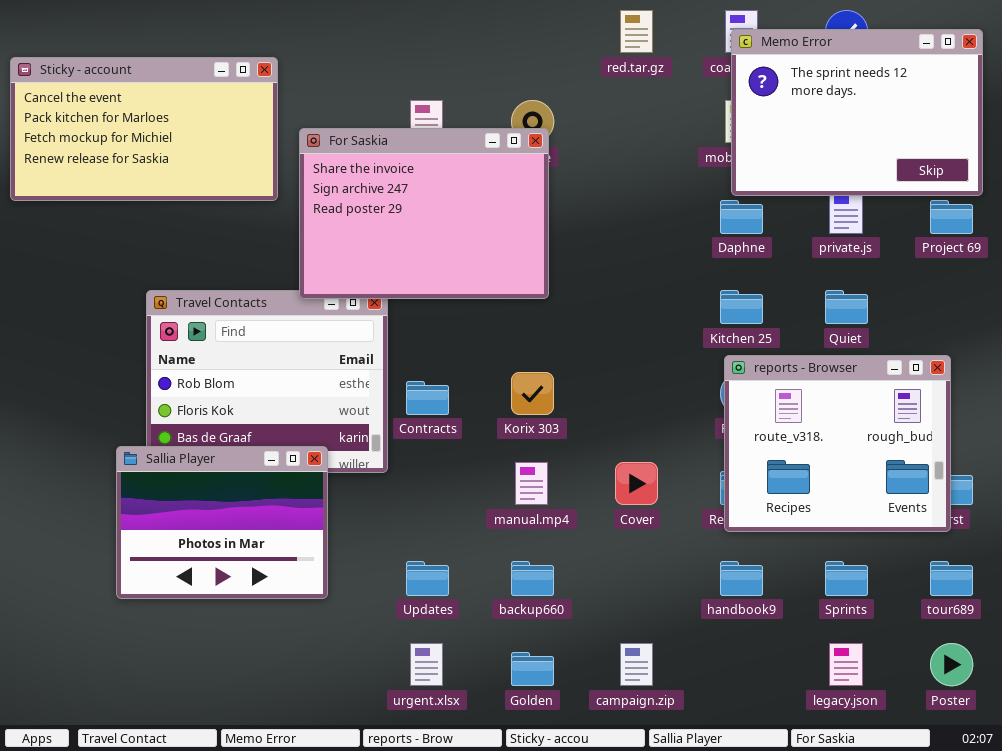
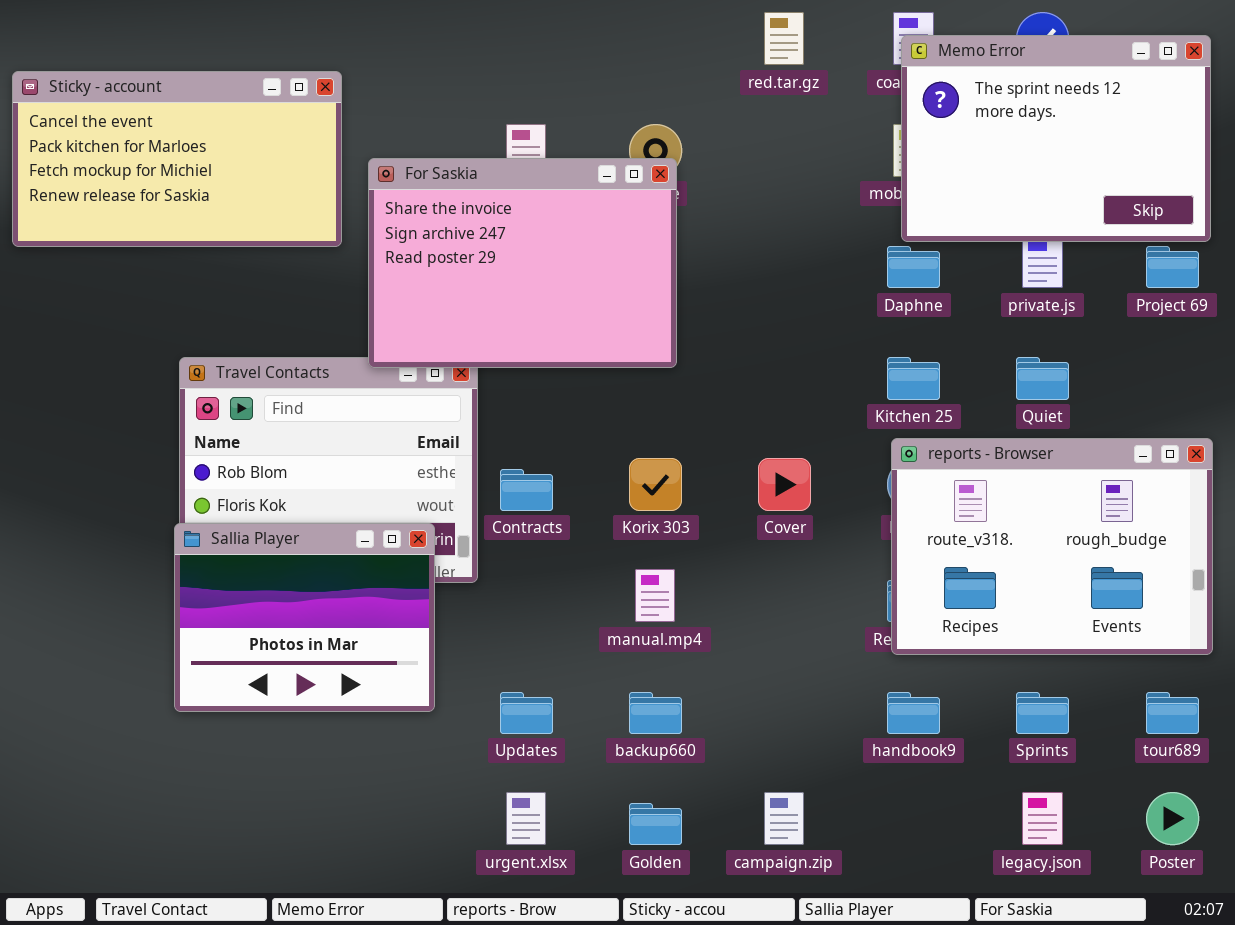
reports - Browser: [724,355,951,532] -> [891,438,1213,655], resized
Sallia Player: [116,446,328,599] -> [174,523,435,712], moved
Cover: [615,462,658,505] -> [758,458,811,511], moved

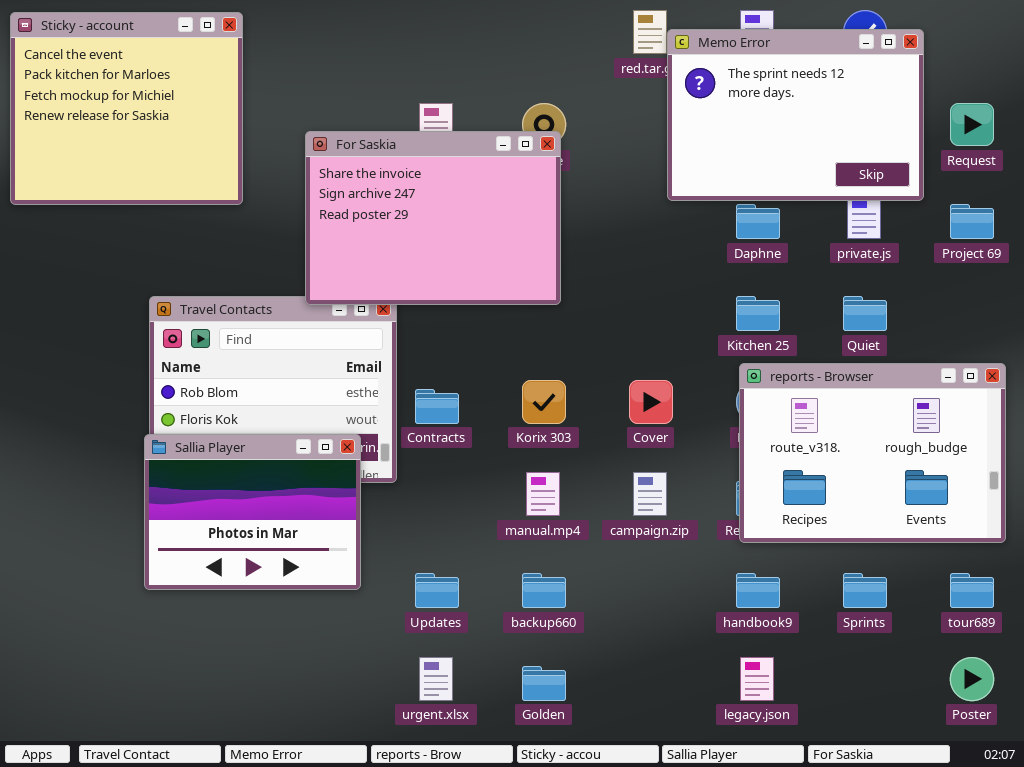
Memo Error: [901,35,1211,242] -> [667,29,924,201], moved
Sticky - account: [12,71,342,247] -> [10,12,243,205], resized
campaign.zip: [764,792,804,845] -> [633,472,667,516], moved
legacy.json: [1022,792,1063,845] -> [740,657,774,701], moved

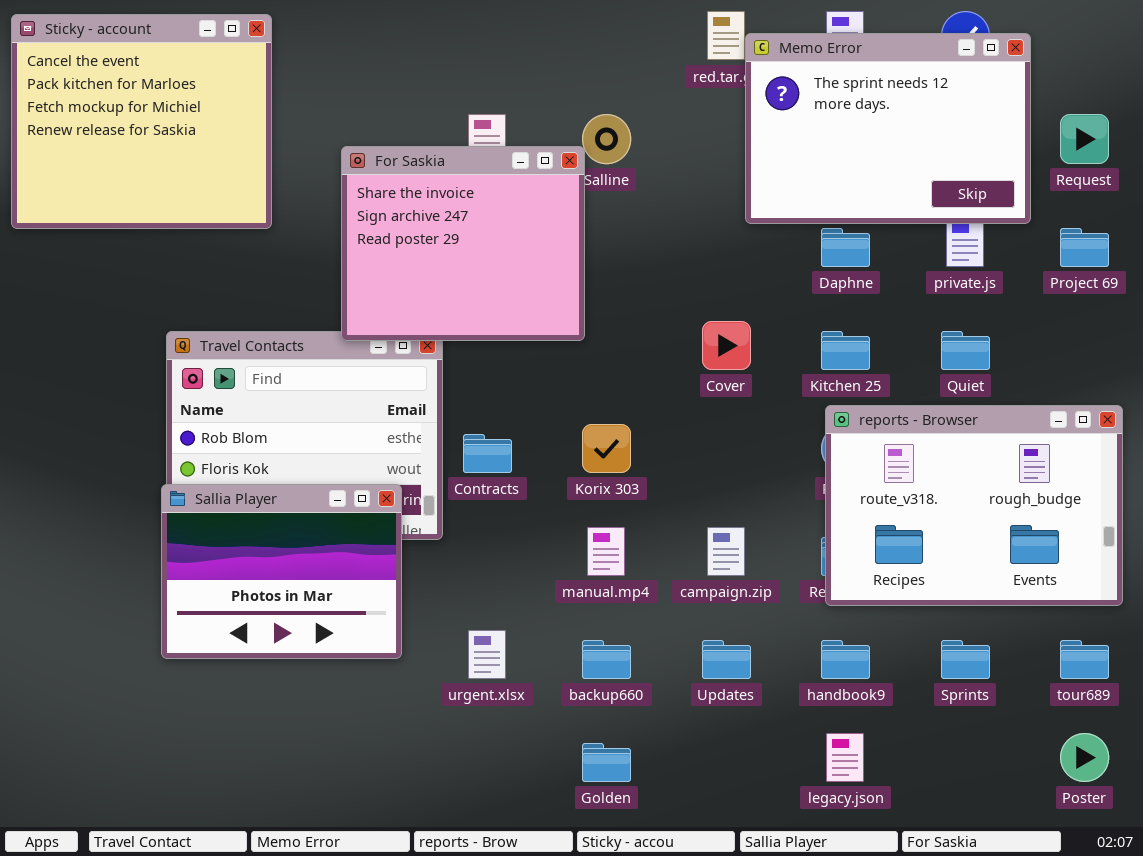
For Saskia: [305,131,561,305] -> [341,146,585,341], resized
Cover: [629,380,673,424] -> [702,321,751,370], moved
Updates: [415,573,459,608] -> [702,640,751,679], moved
urgent.xlsx: [419,657,453,701] -> [468,630,506,679], moved

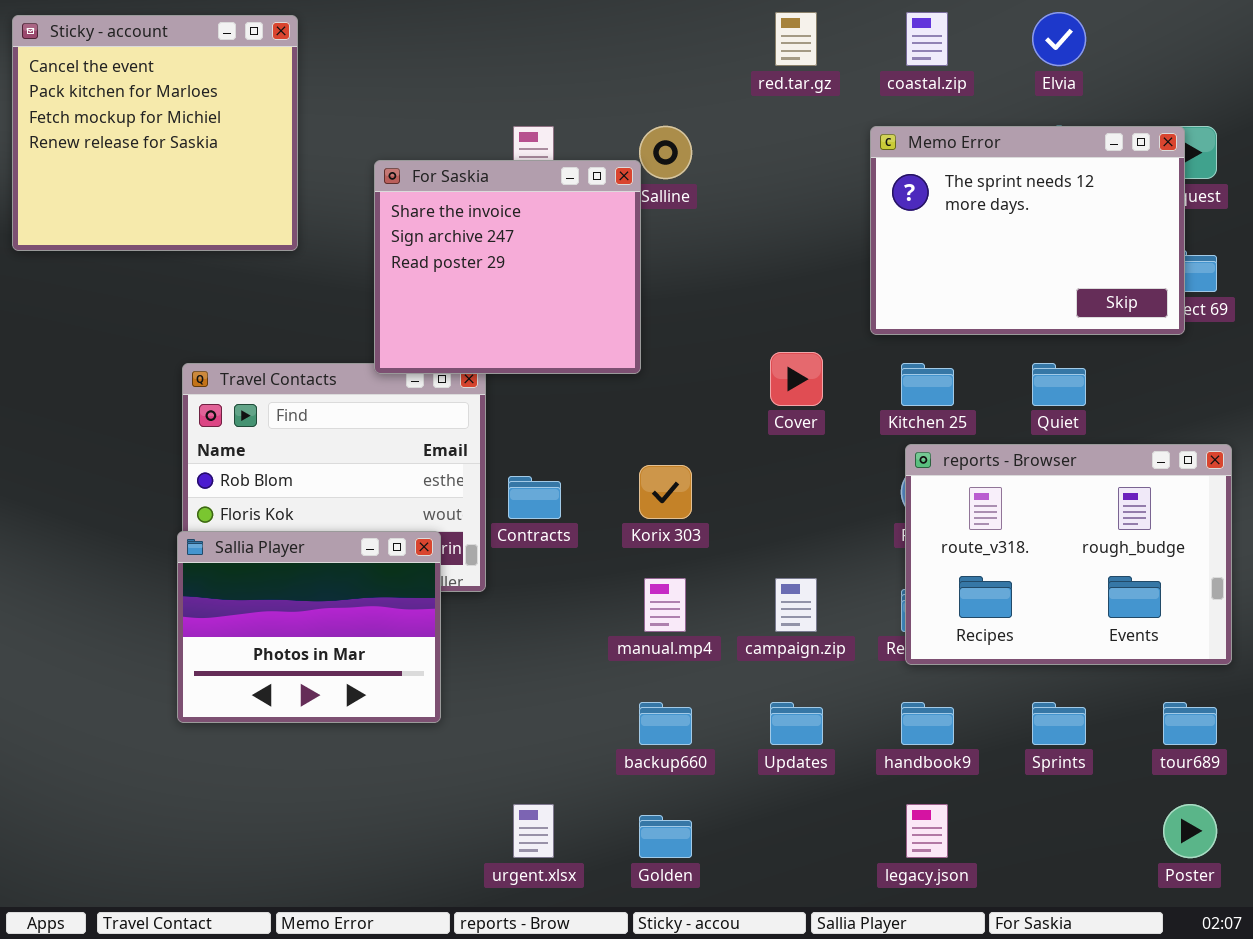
Memo Error: [745,33,1031,224] -> [870,126,1185,335], moved
urgent.xlsx: [468,630,506,679] -> [513,804,554,858], moved

